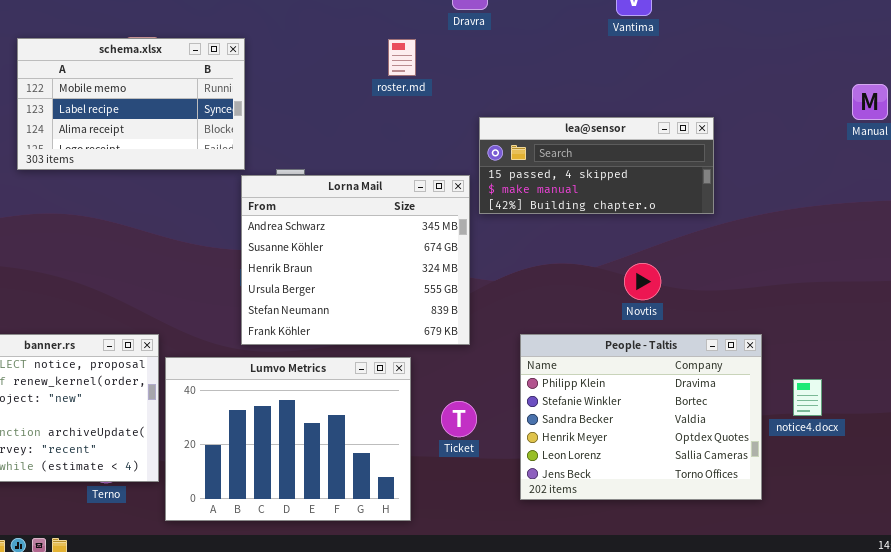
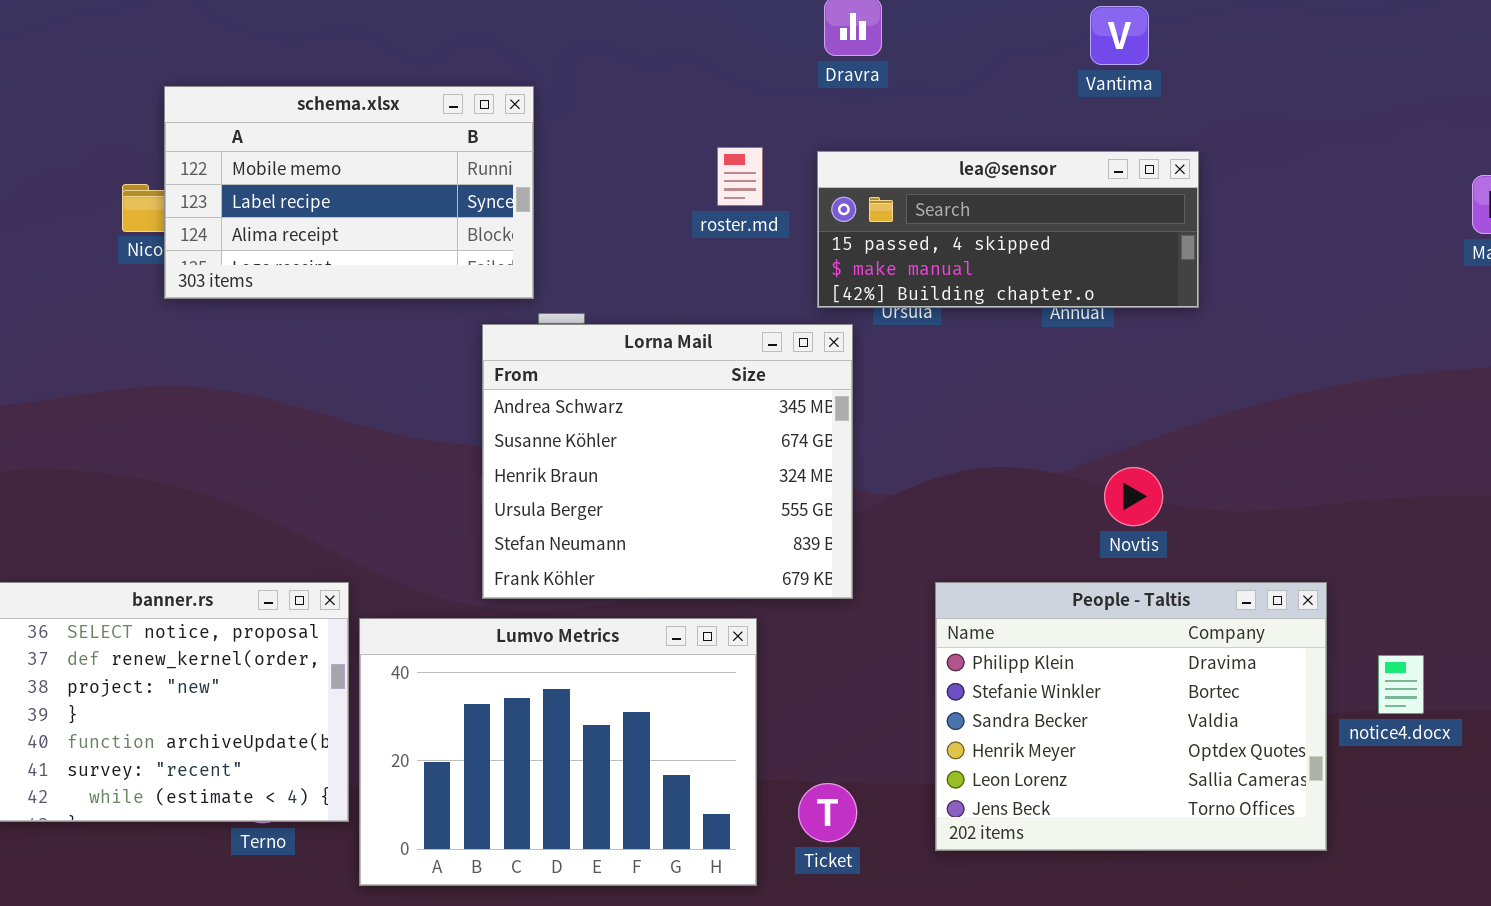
schema.xlsx: [17,38,245,170] -> [164,86,534,299], moved
roster.md: [388,39,416,76] -> [717,147,763,206], moved
lea@sensor: [479,117,714,214] -> [817,151,1199,308], moved
Ticket: [441,401,477,437] -> [798,783,857,842], moved

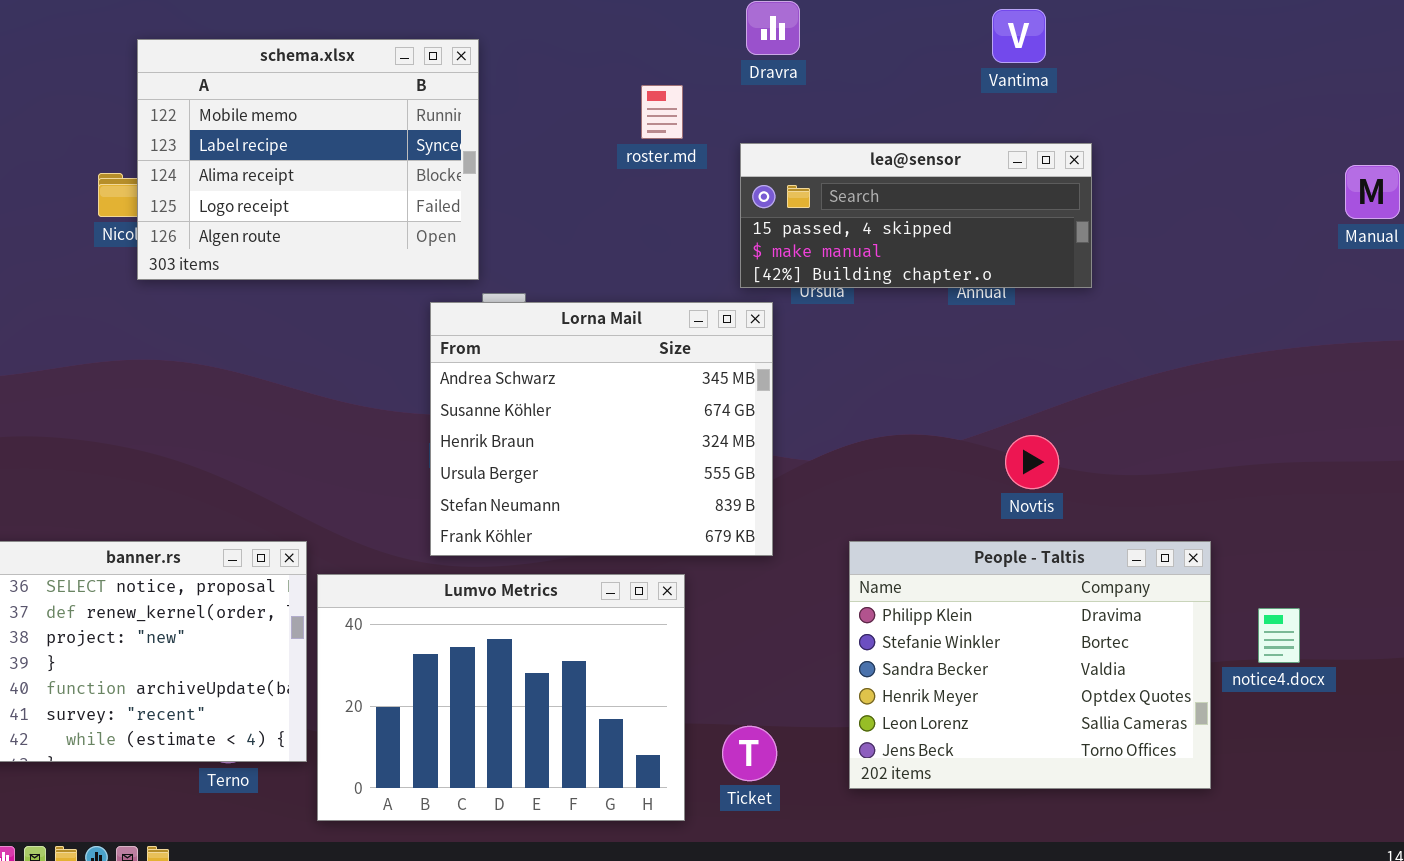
schema.xlsx: [164,86,534,299] -> [137,39,479,280], resized
roster.md: [717,147,763,206] -> [641,85,683,139], moved

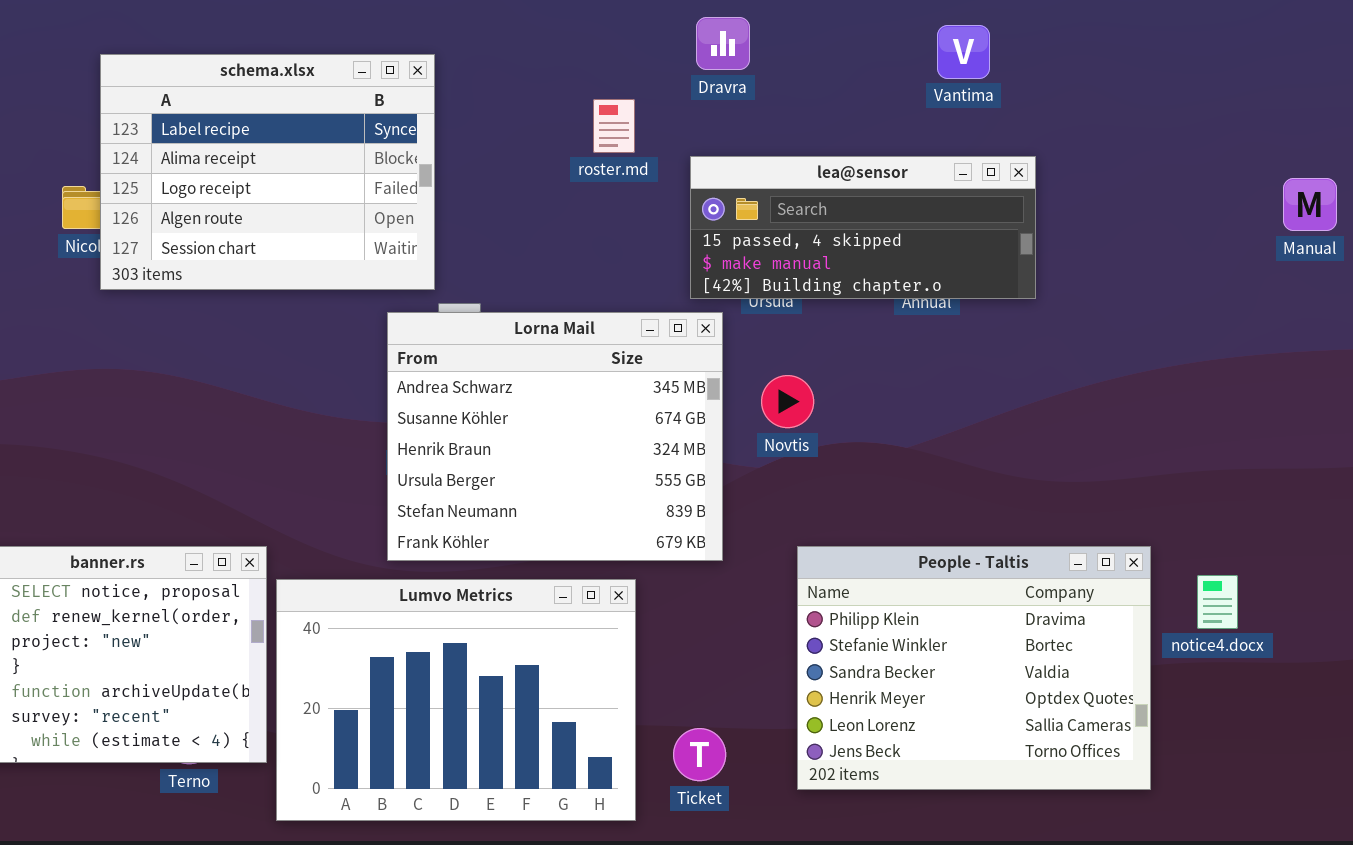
schema.xlsx: [137,39,479,280] -> [100,54,435,290], scrolled down 1 row
Novtis: [1005,435,1059,489] -> [761,375,814,428], moved
notice4.docx: [1258,608,1300,663] -> [1197,575,1238,629], moved

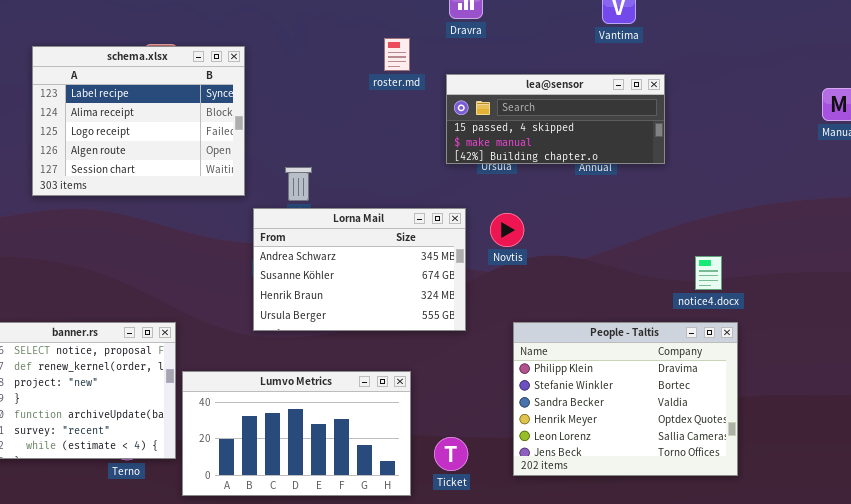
schema.xlsx: [100,54,435,290] -> [32,46,245,196], moved
Lorna Mail: [387,312,723,561] -> [253,208,466,331], resized
notice4.docx: [1197,575,1238,629] -> [695,256,722,290], moved
Lumvo Metrics: [276,579,636,821] -> [182,371,411,496], resized

